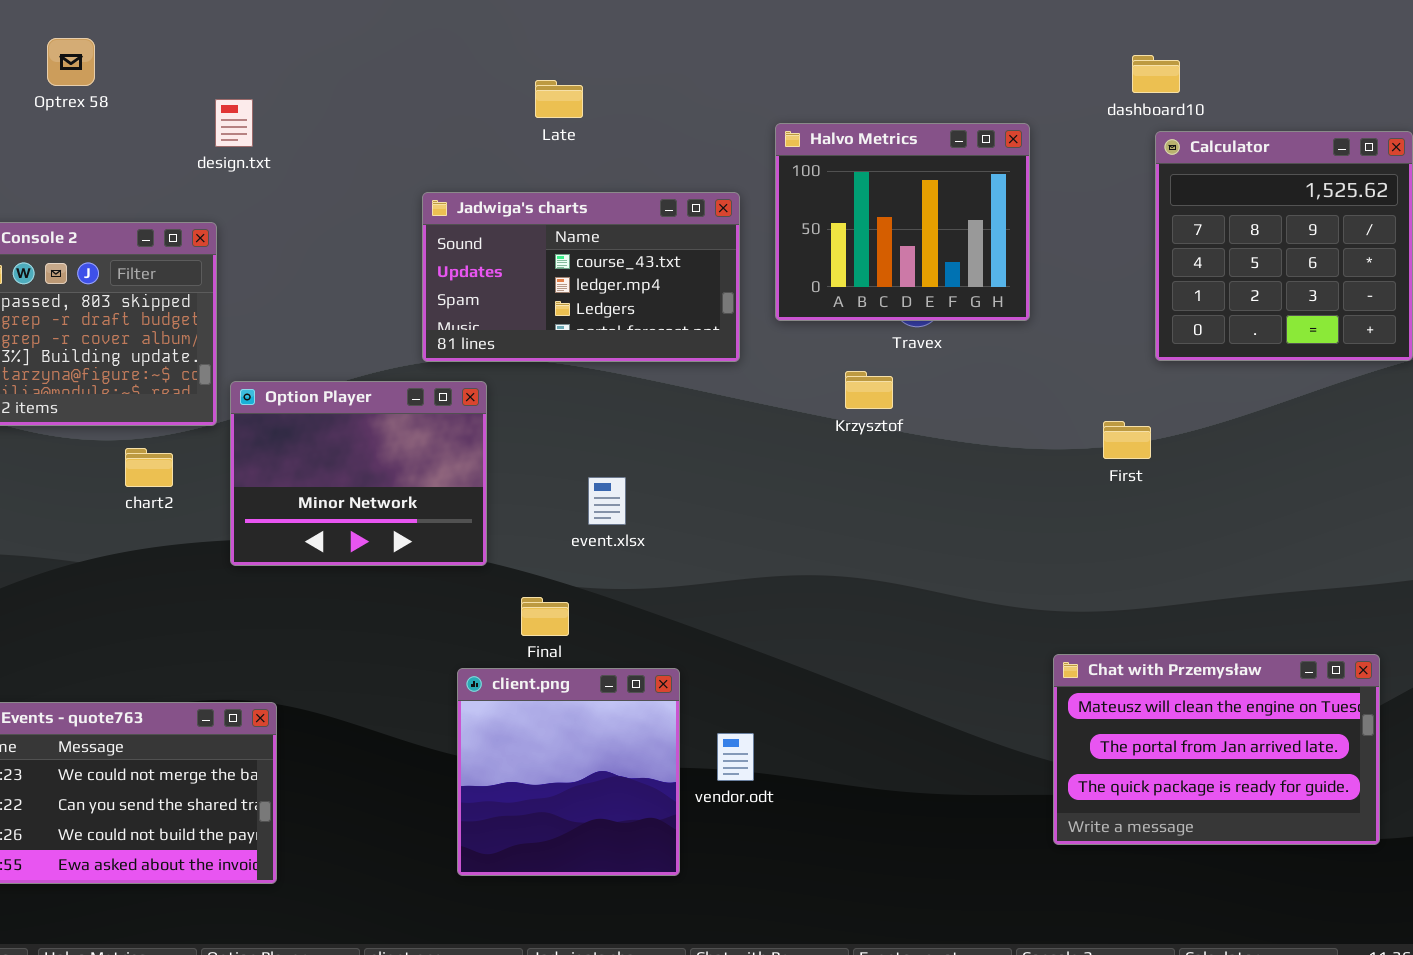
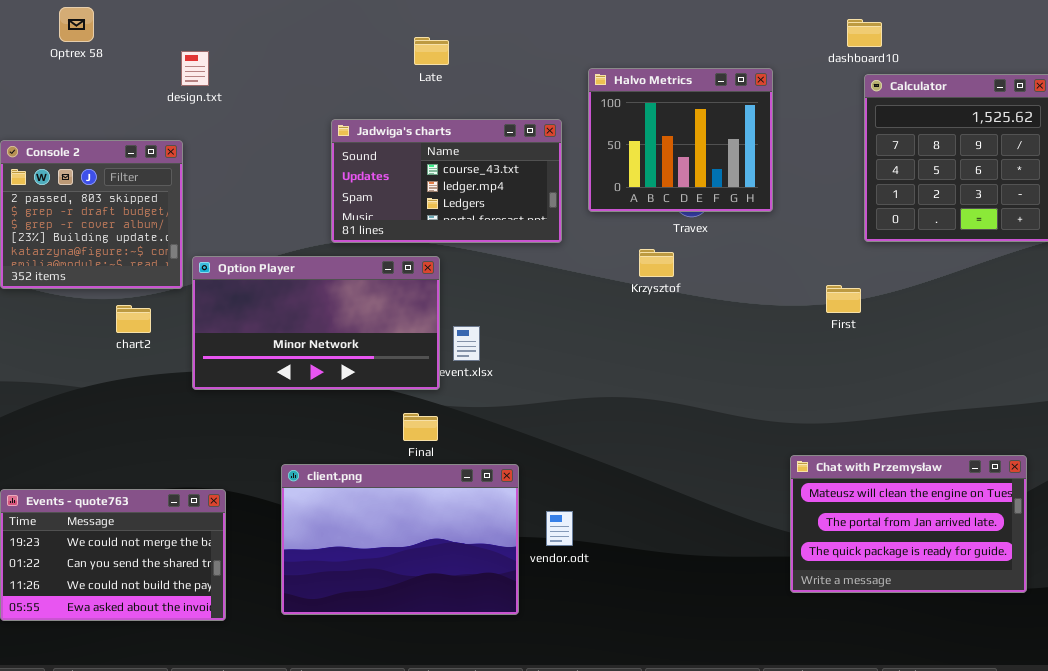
Option Player: [230,381,487,566] -> [192,256,440,390], resized
client.png: [457,668,680,876] -> [281,464,519,615], resized

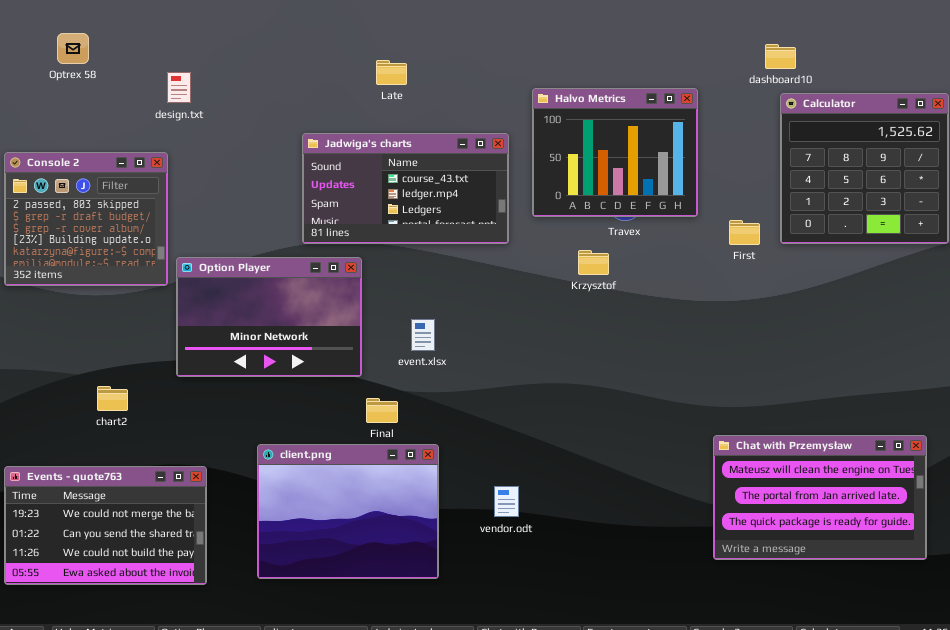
Option Player: [192,256,440,390] -> [176,257,362,377], resized
First: [826,285,861,313] -> [729,220,760,245], moved
chart2: [116,305,151,333] -> [97,386,128,411], moved
client.png: [281,464,519,615] -> [257,444,439,579], resized

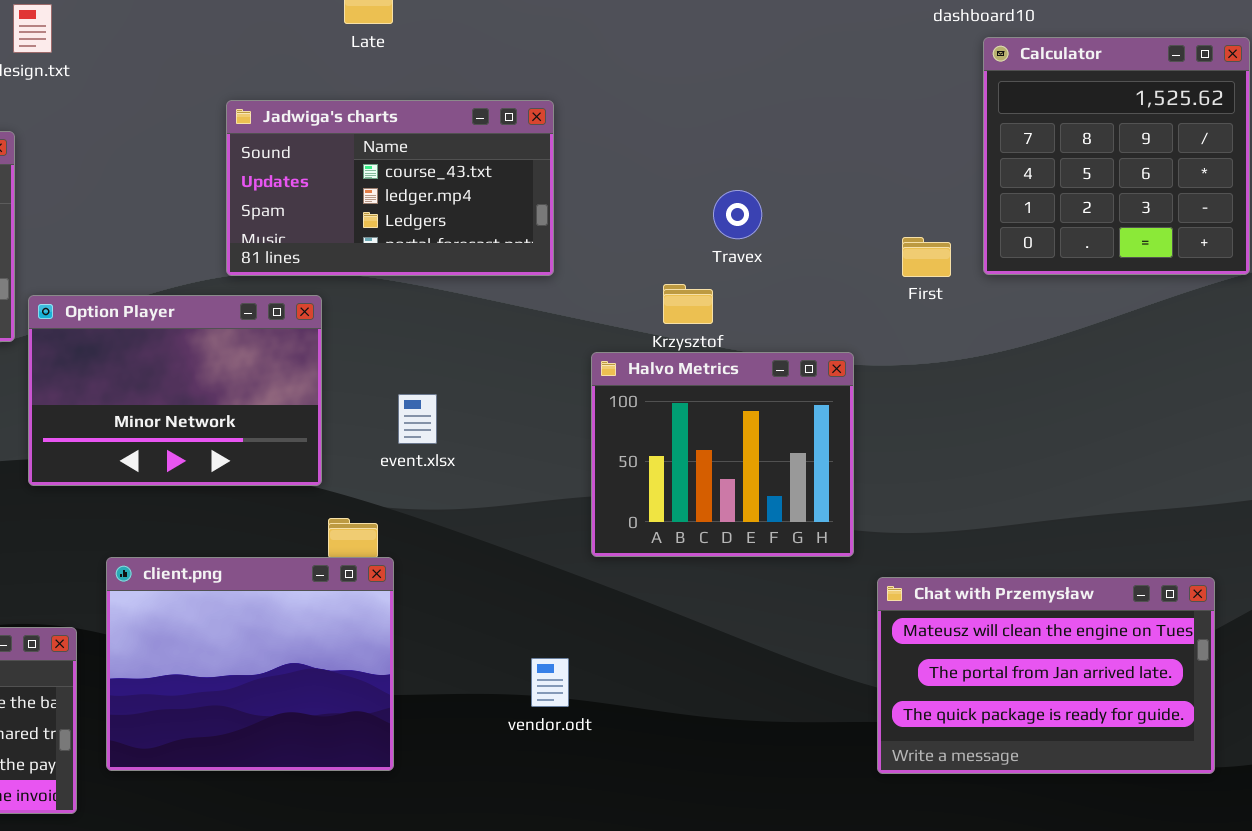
Halvo Metrics: [532,88,698,217] -> [591,352,854,557], moved
client.png: [257,444,439,579] -> [106,557,394,771], moved

